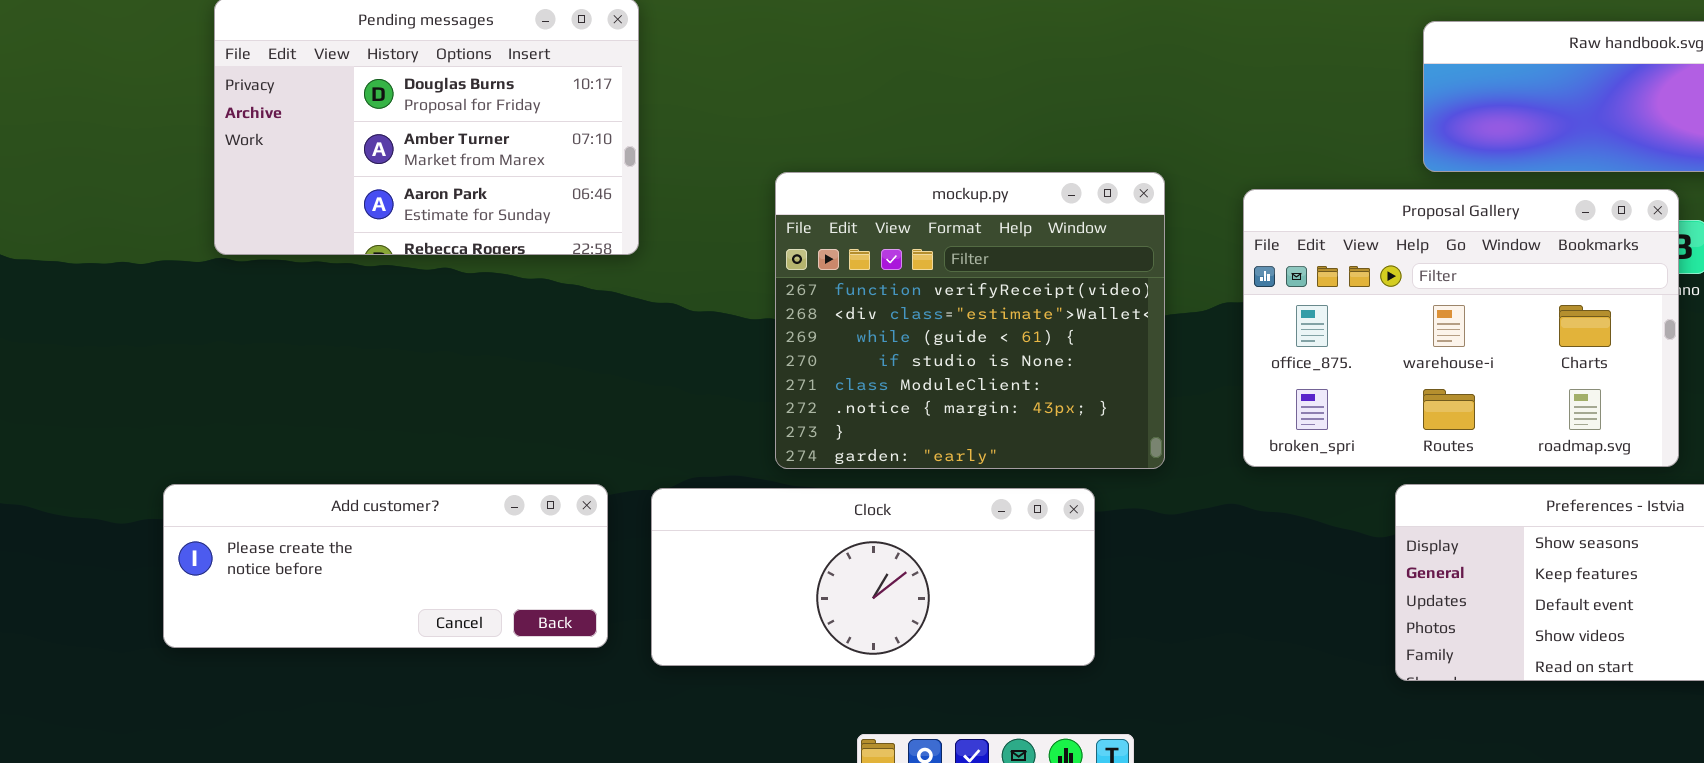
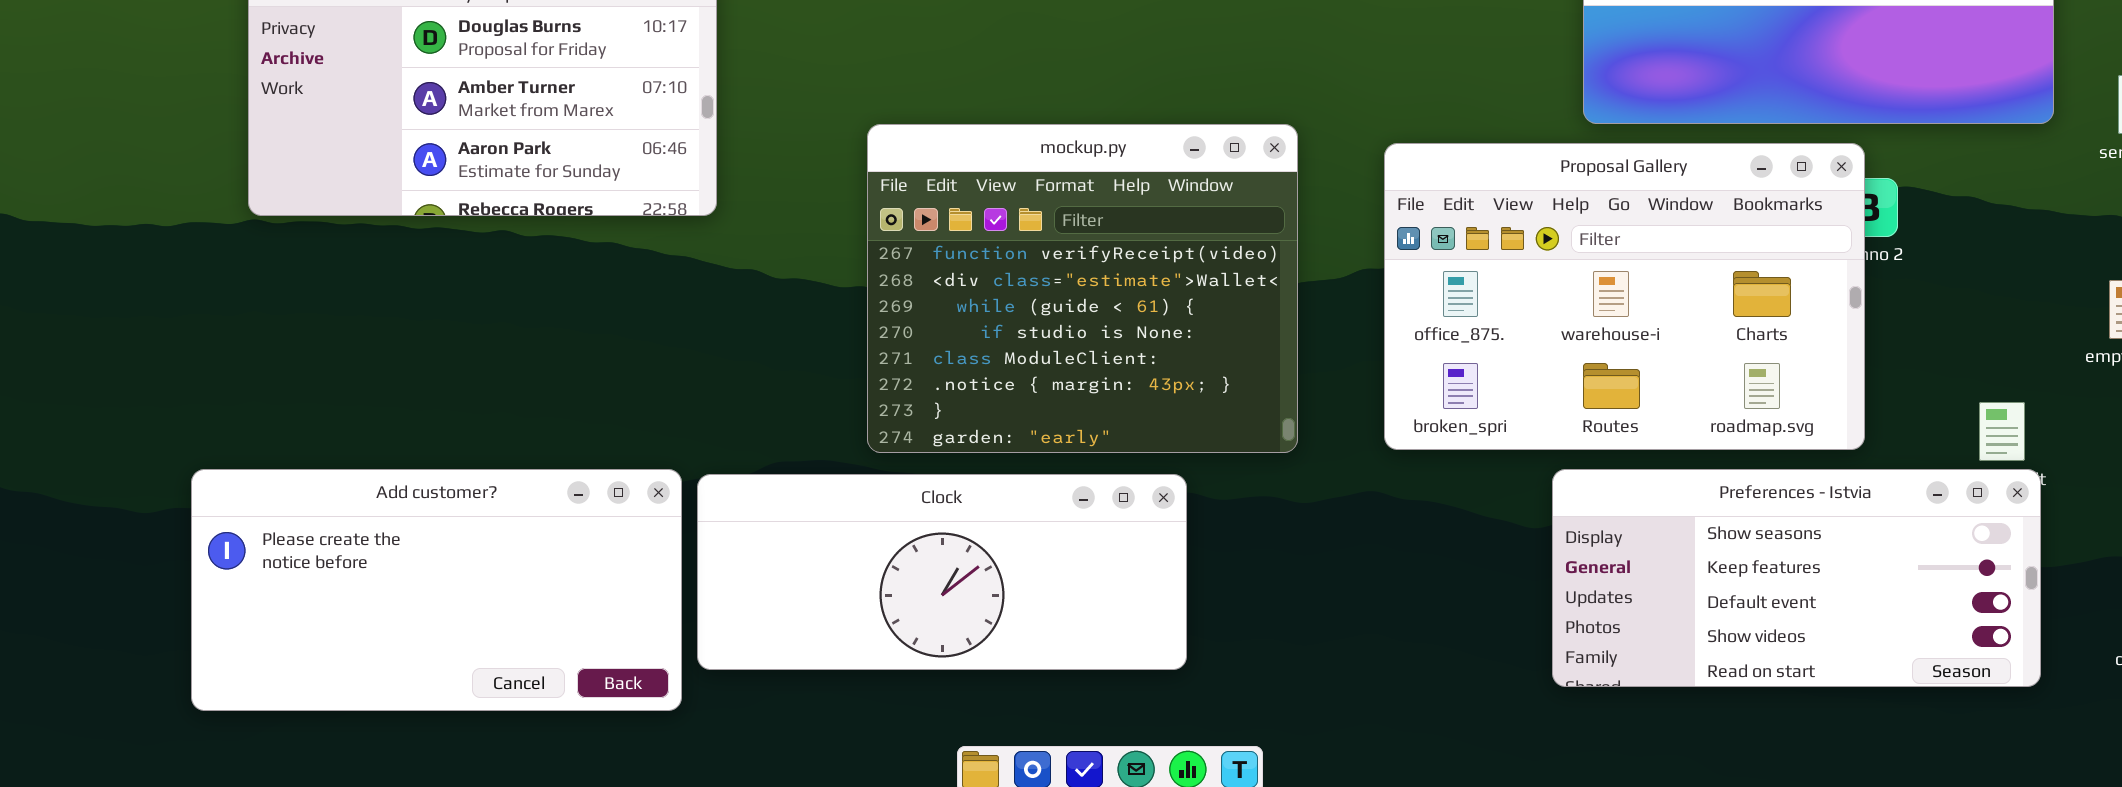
Add customer?: [163,484,608,648] -> [191,469,682,711], resized
Clock: [651,488,1095,666] -> [697,474,1187,670], moved

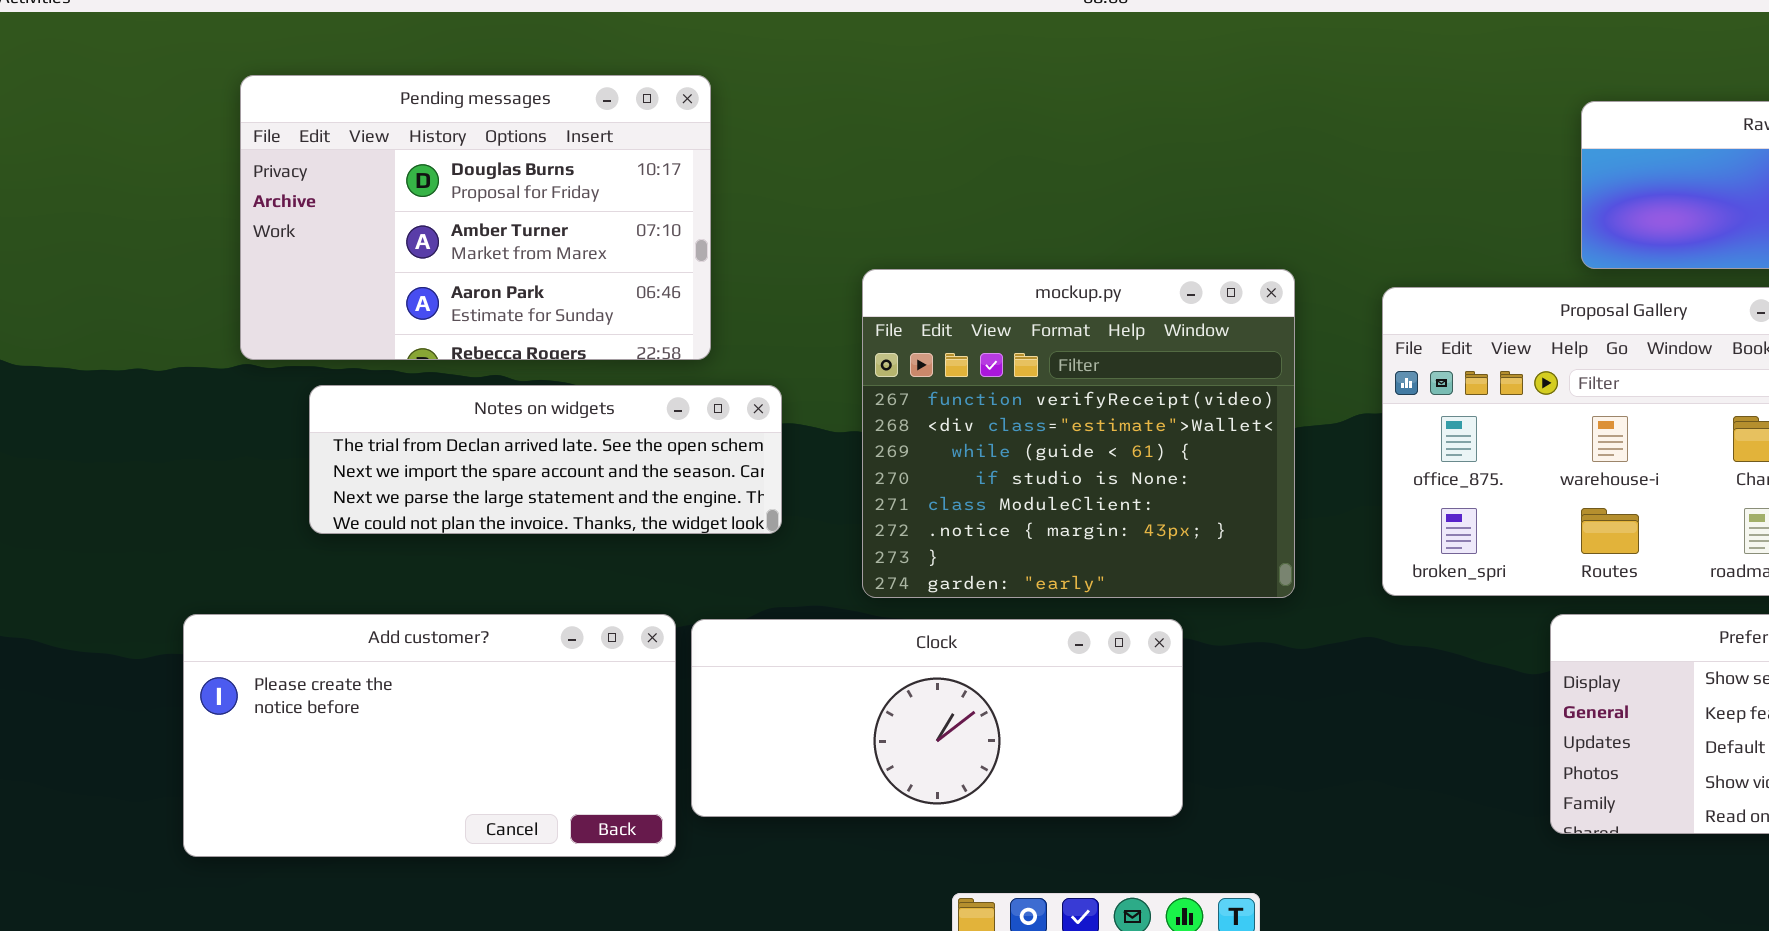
Notes on widgets: none -> [309,385,782,534], opened

